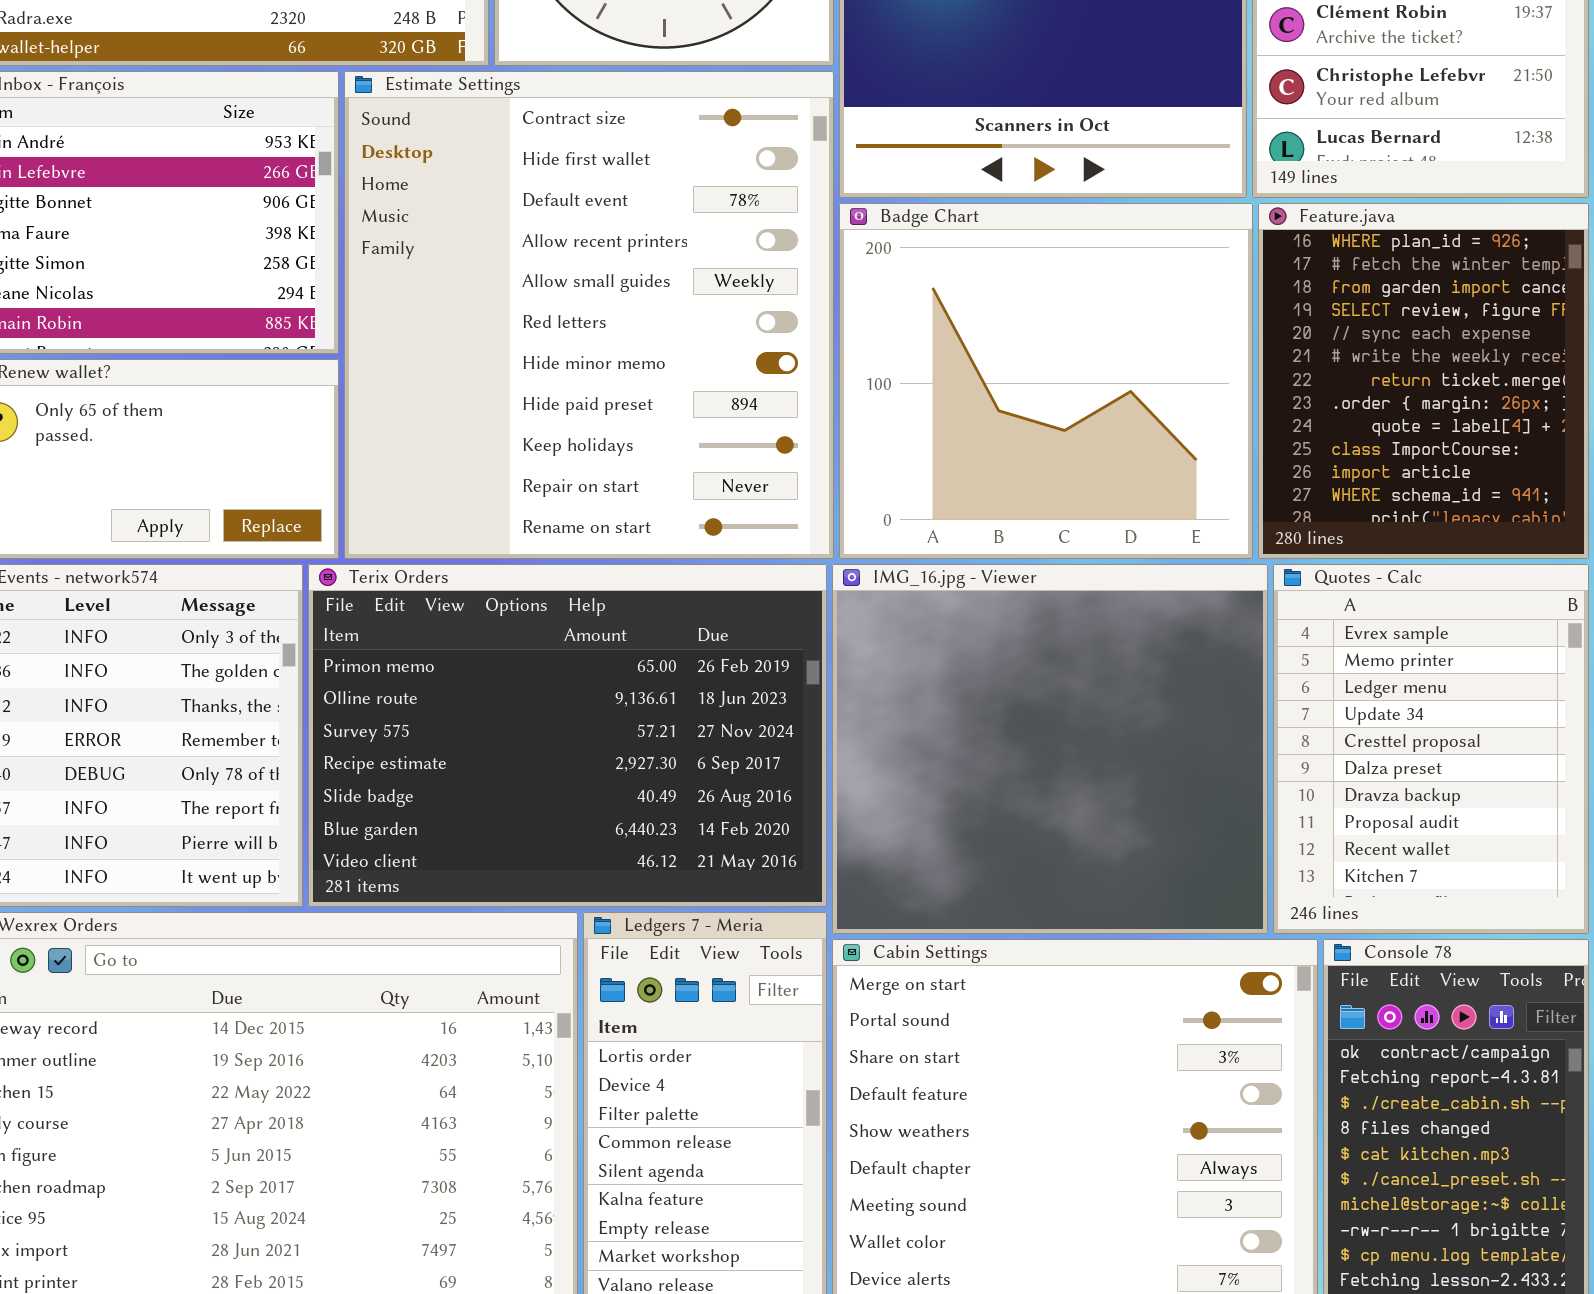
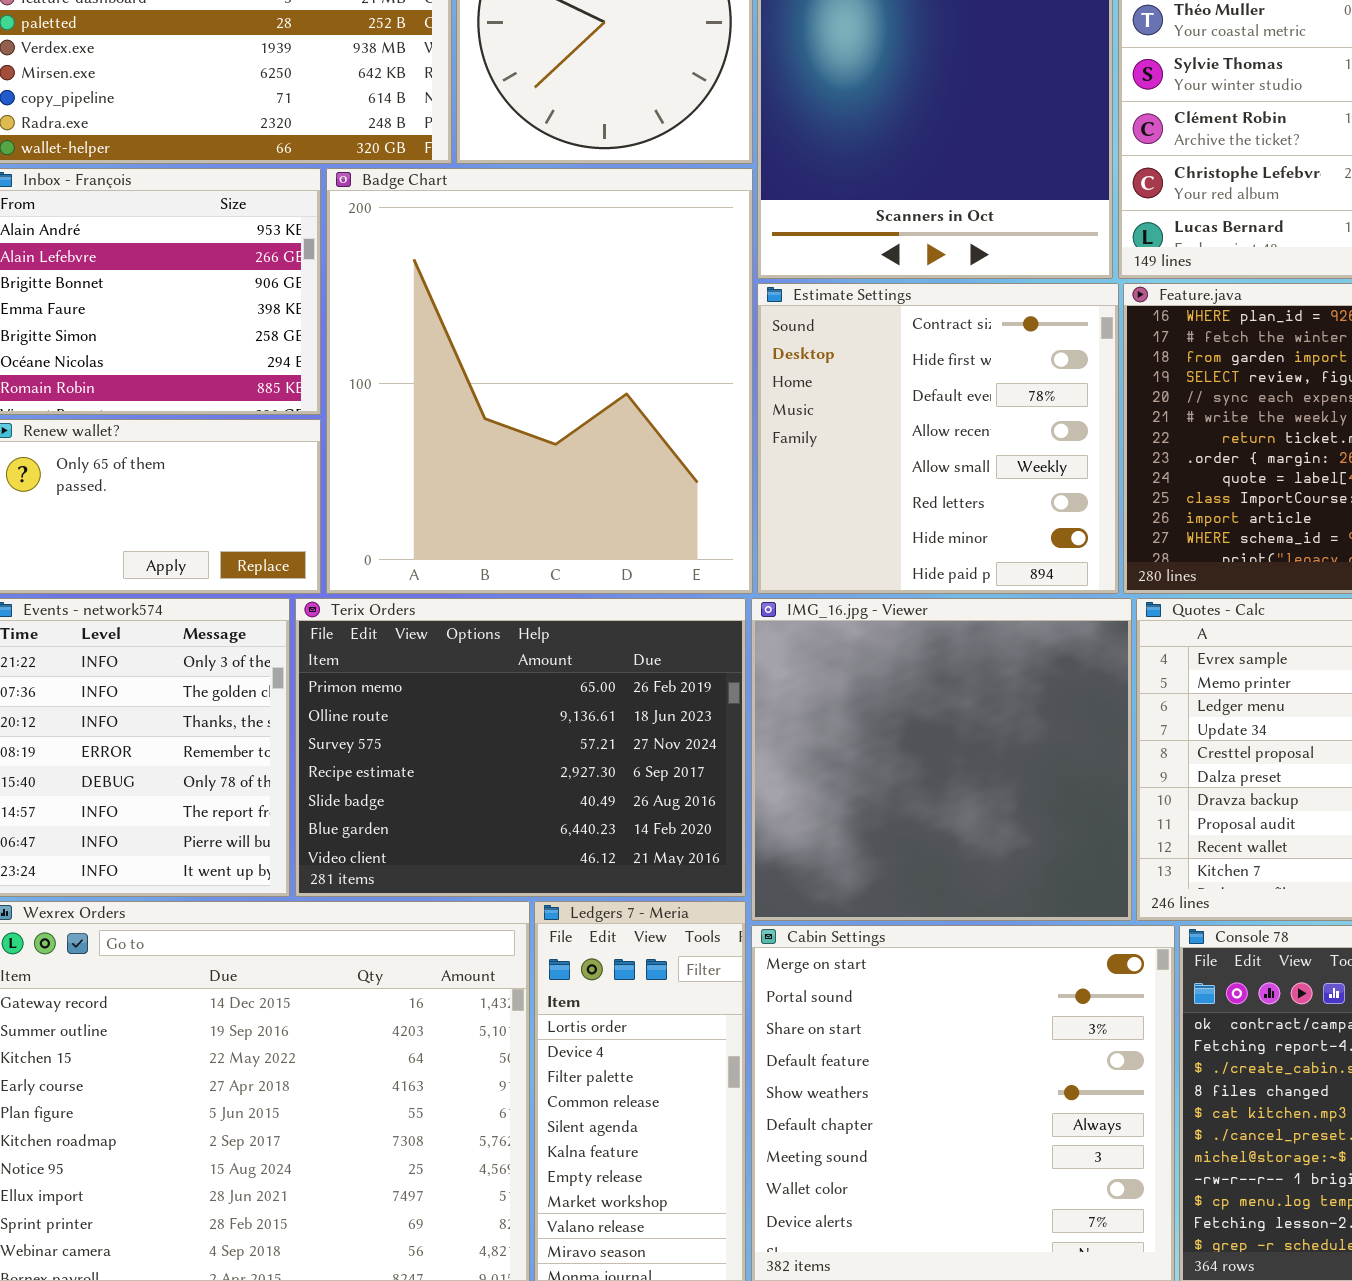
Estimate Settings: [344,71,834,559] -> [757,283,1119,594], moved, resized
Badge Chart: [839,203,1253,559] -> [326,168,753,594], moved, resized

